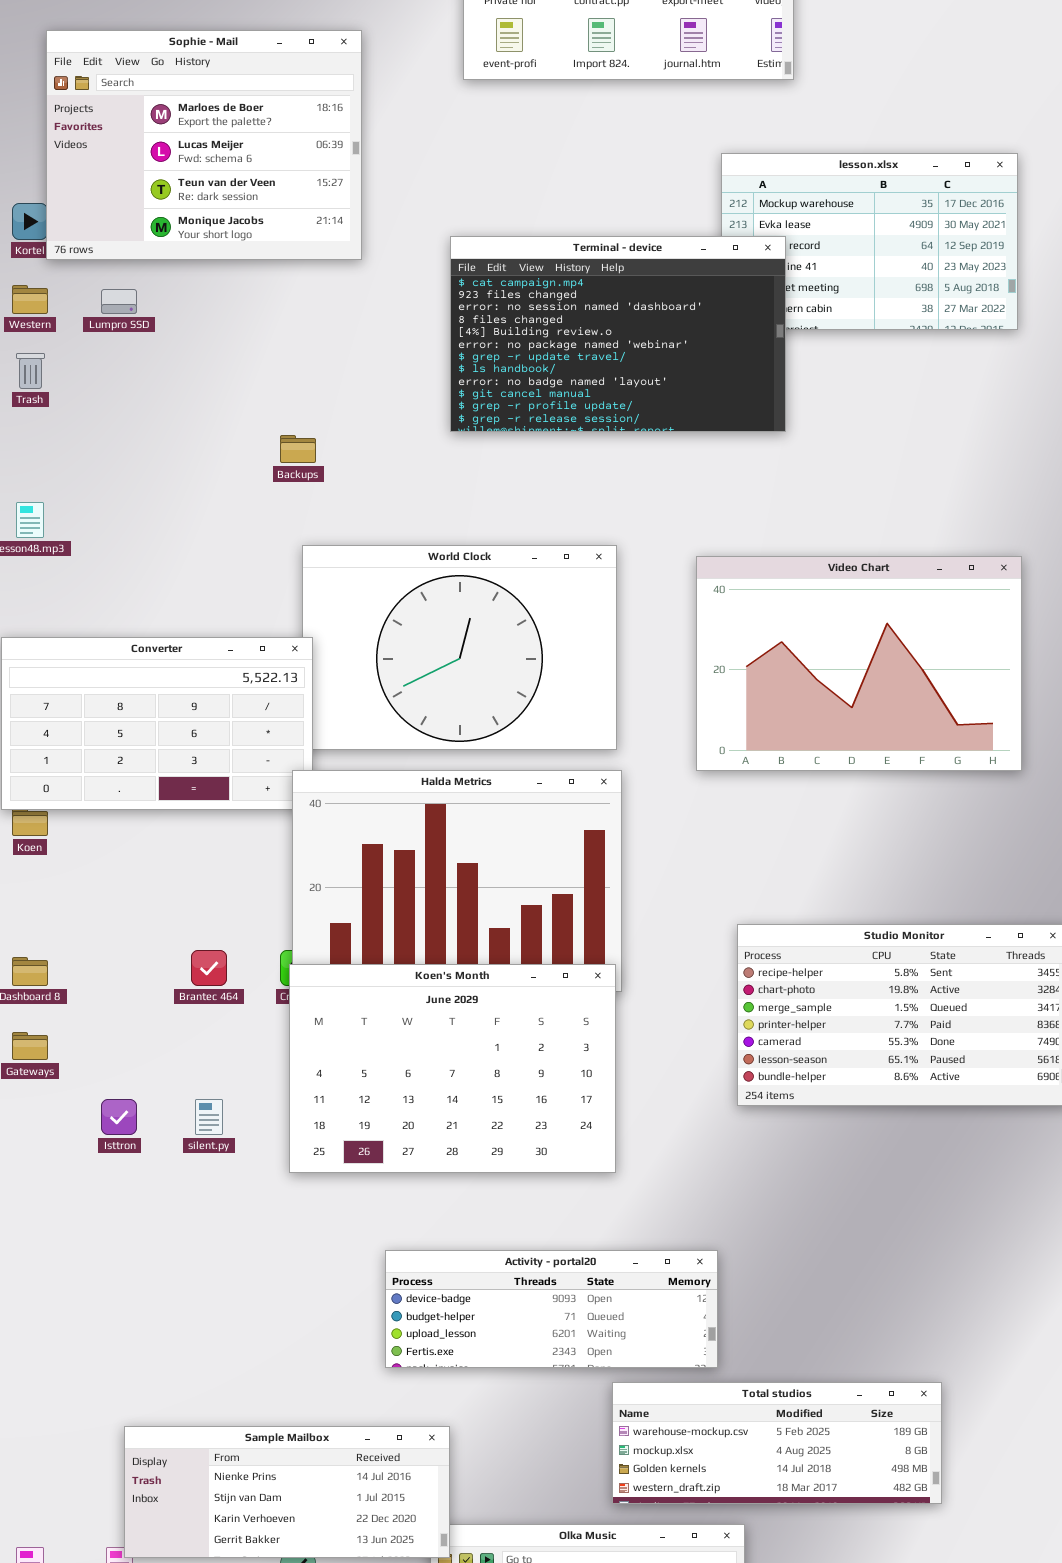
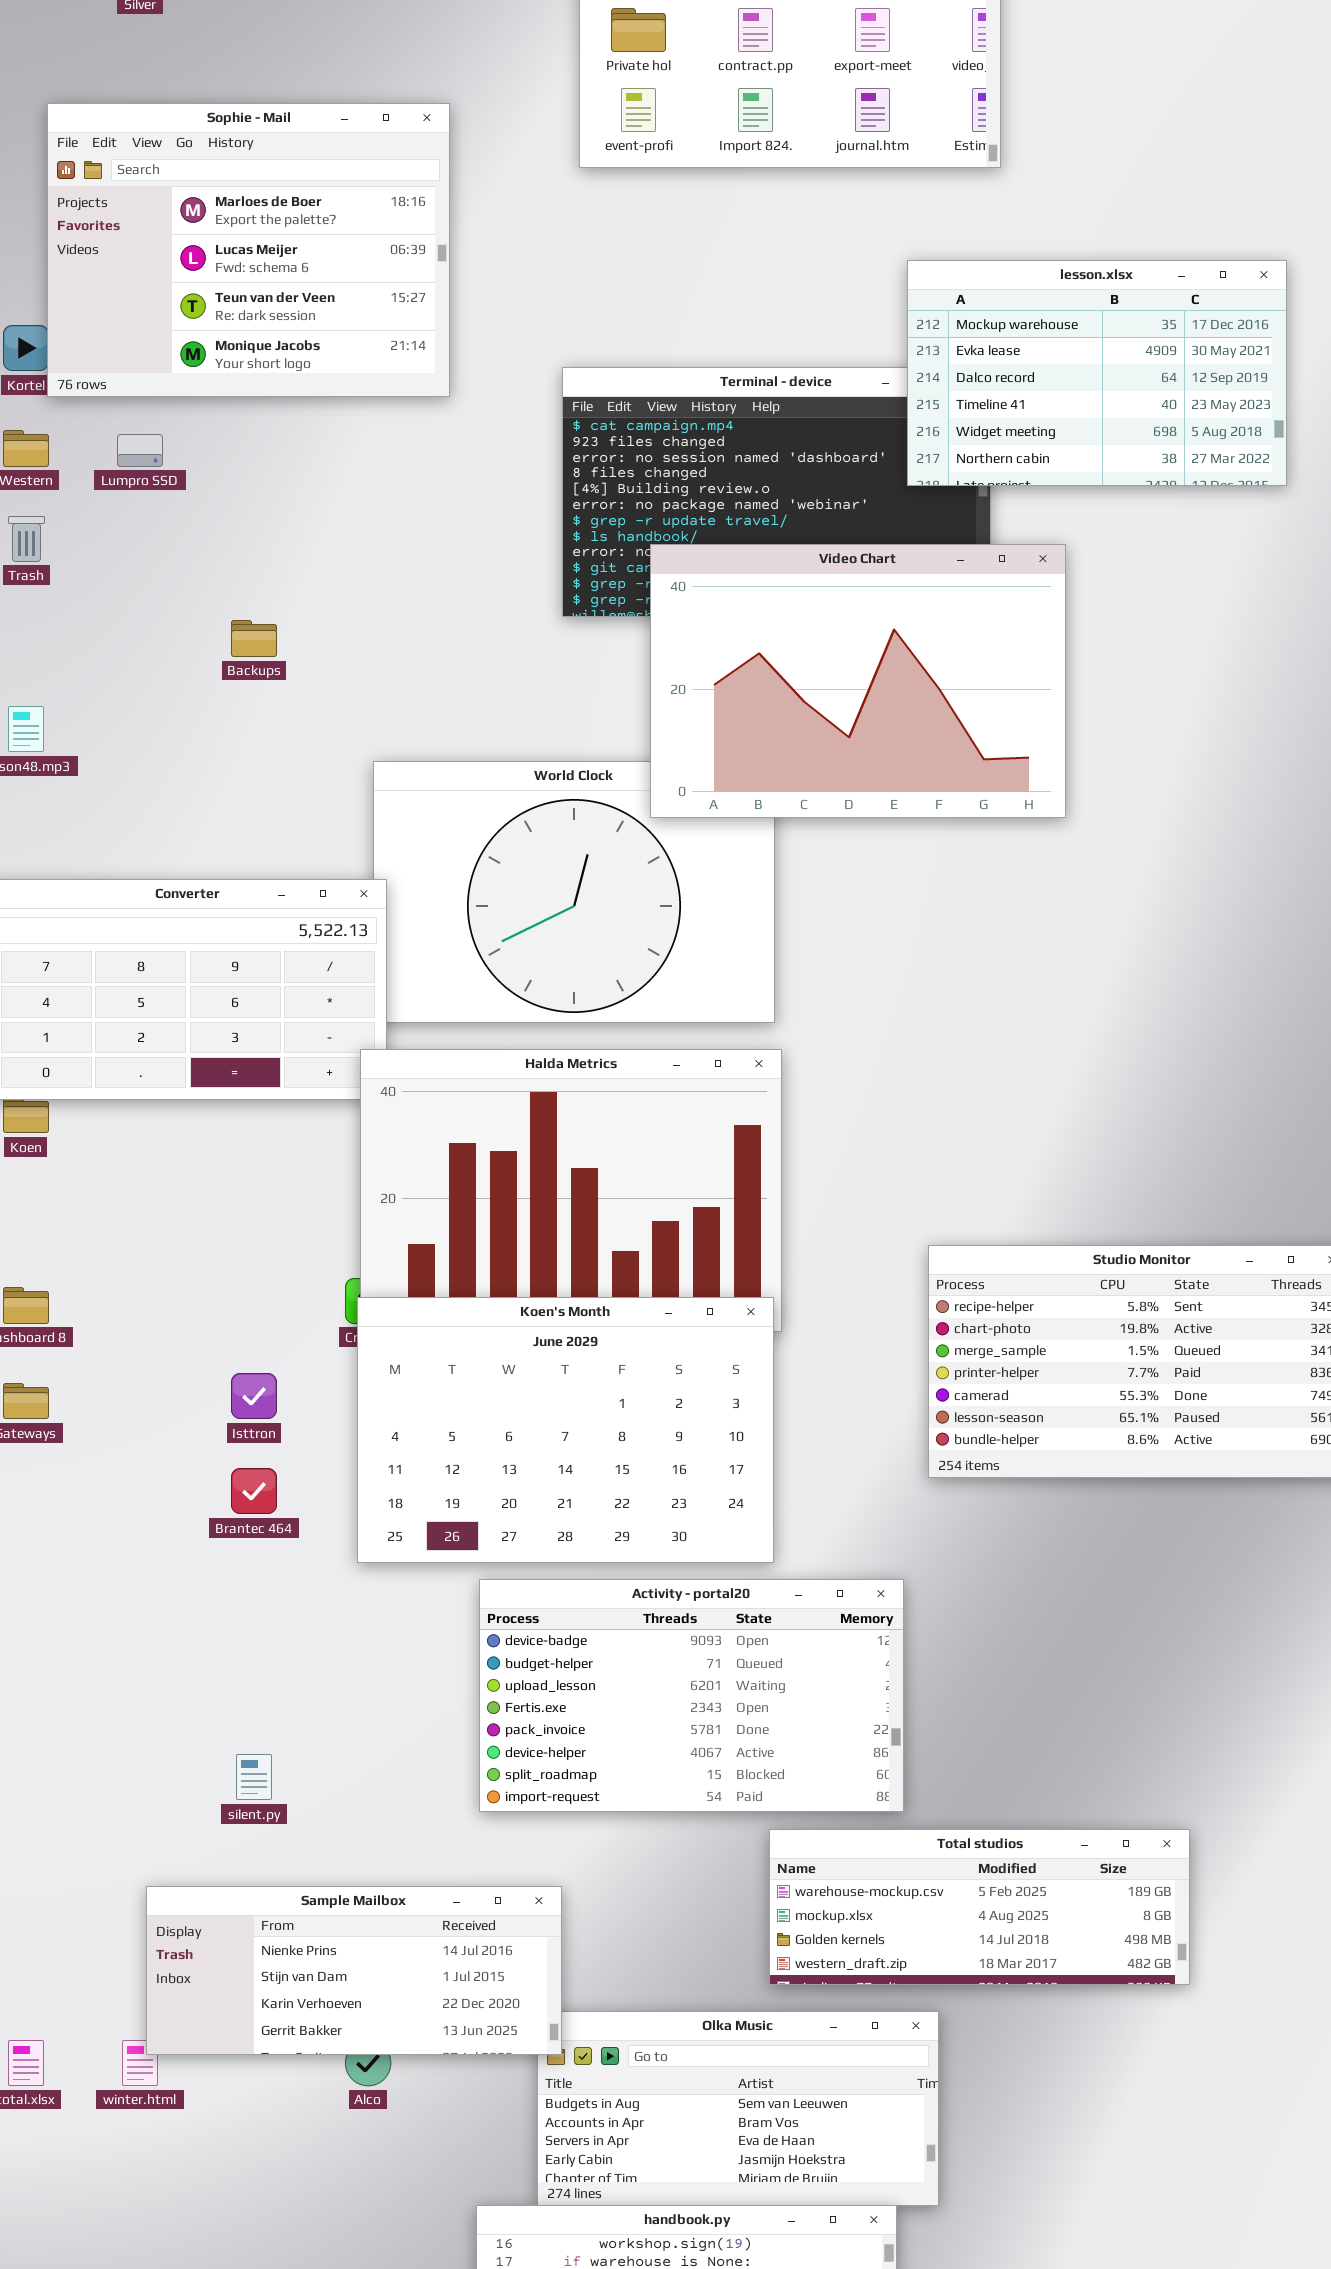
lesson.xlsx: [721,153,1018,330] -> [907,260,1287,486], raised
Backups: [280,435,316,463] -> [231,620,277,657], moved
Video Chart: [696,556,1022,771] -> [650,544,1066,818], moved
Brantec 464: [191,950,227,986] -> [231,1468,277,1514], moved
Isttron: [101,1099,137,1135] -> [231,1373,277,1419], moved
silent.py: [195,1099,223,1135] -> [236,1754,272,1800], moved
Activity - portal20: [385,1250,718,1368] -> [479,1579,904,1812], resized

